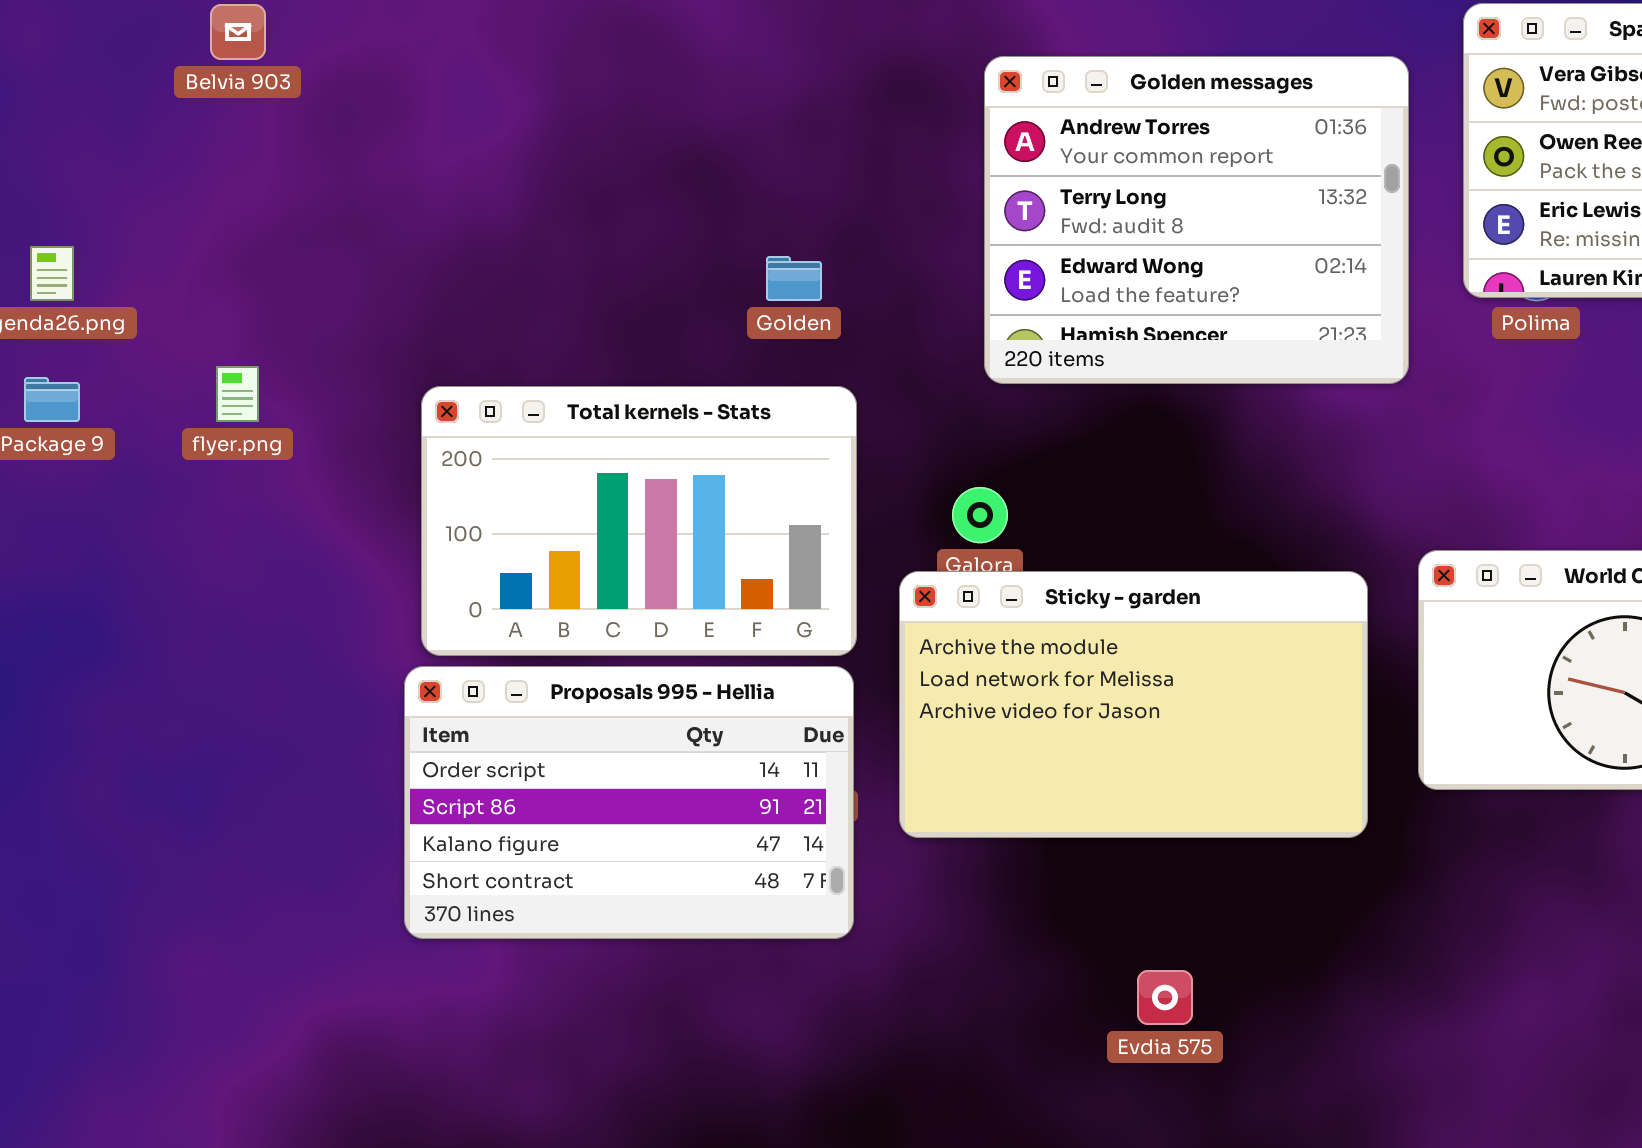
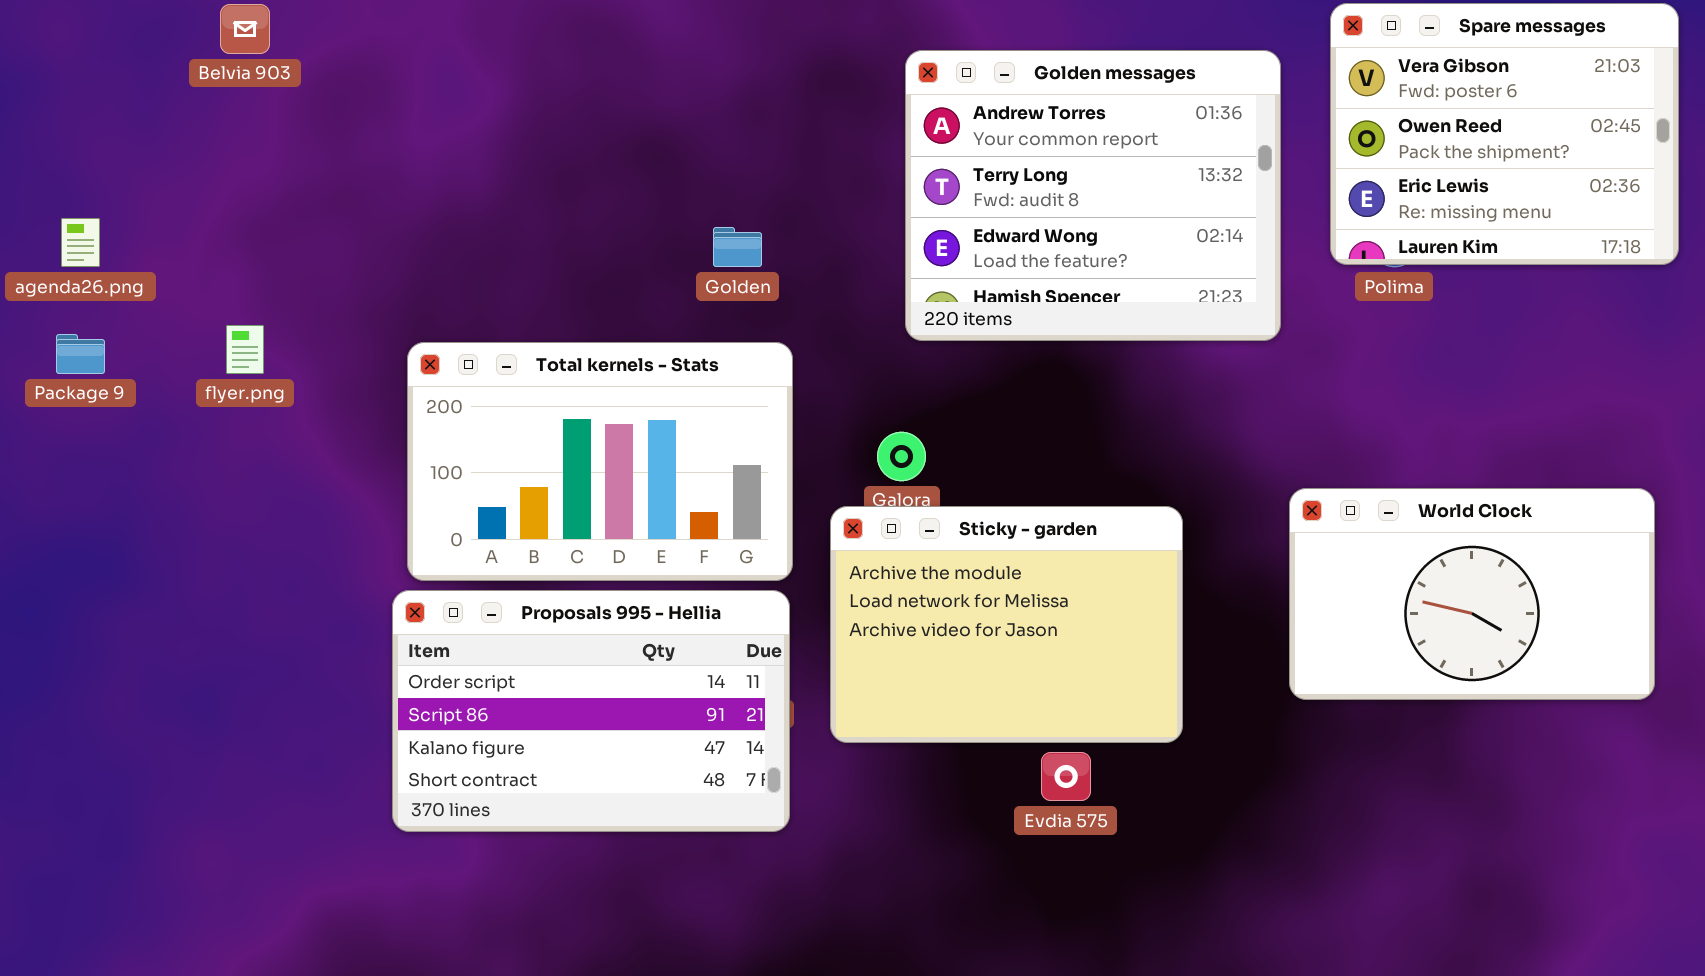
Sticky - garden: [899,571,1368,838] -> [830,506,1183,743], resized
Evdia 575: [1137,970,1193,1025] -> [1041,752,1091,801], moved

